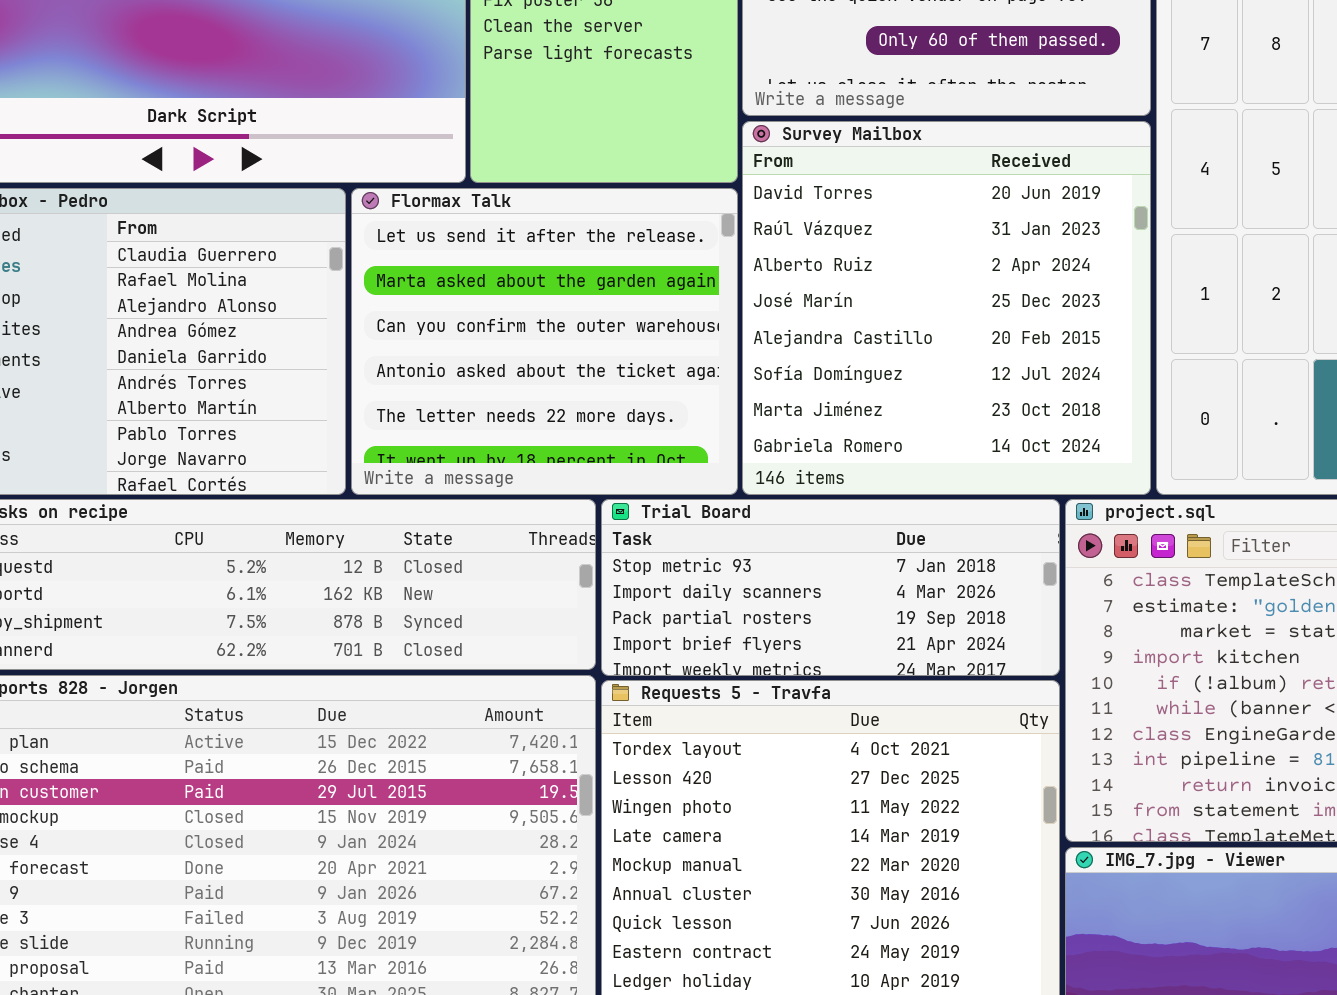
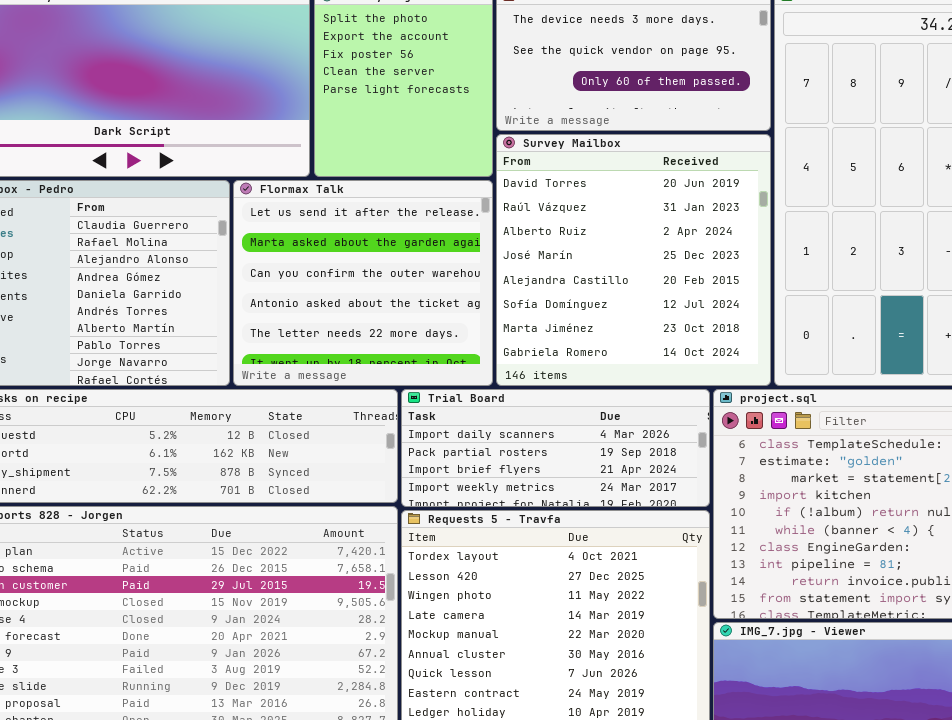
Trial Board: [601,499,1060,676] -> [401,389,710,507], scrolled down 1 row

